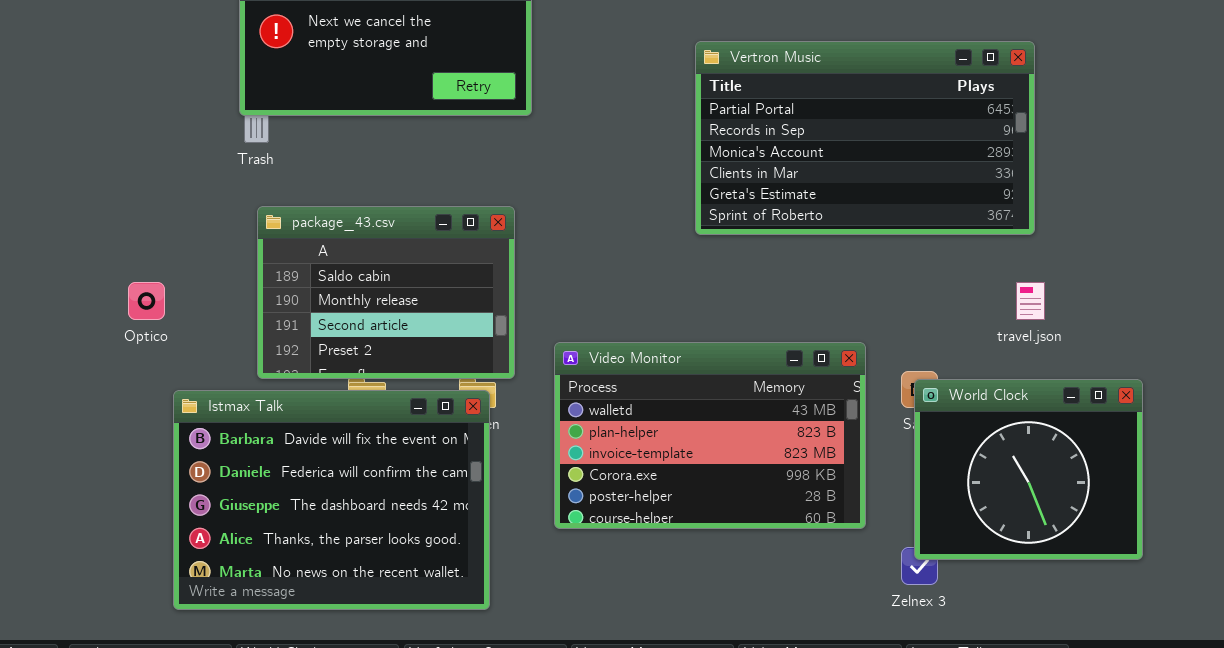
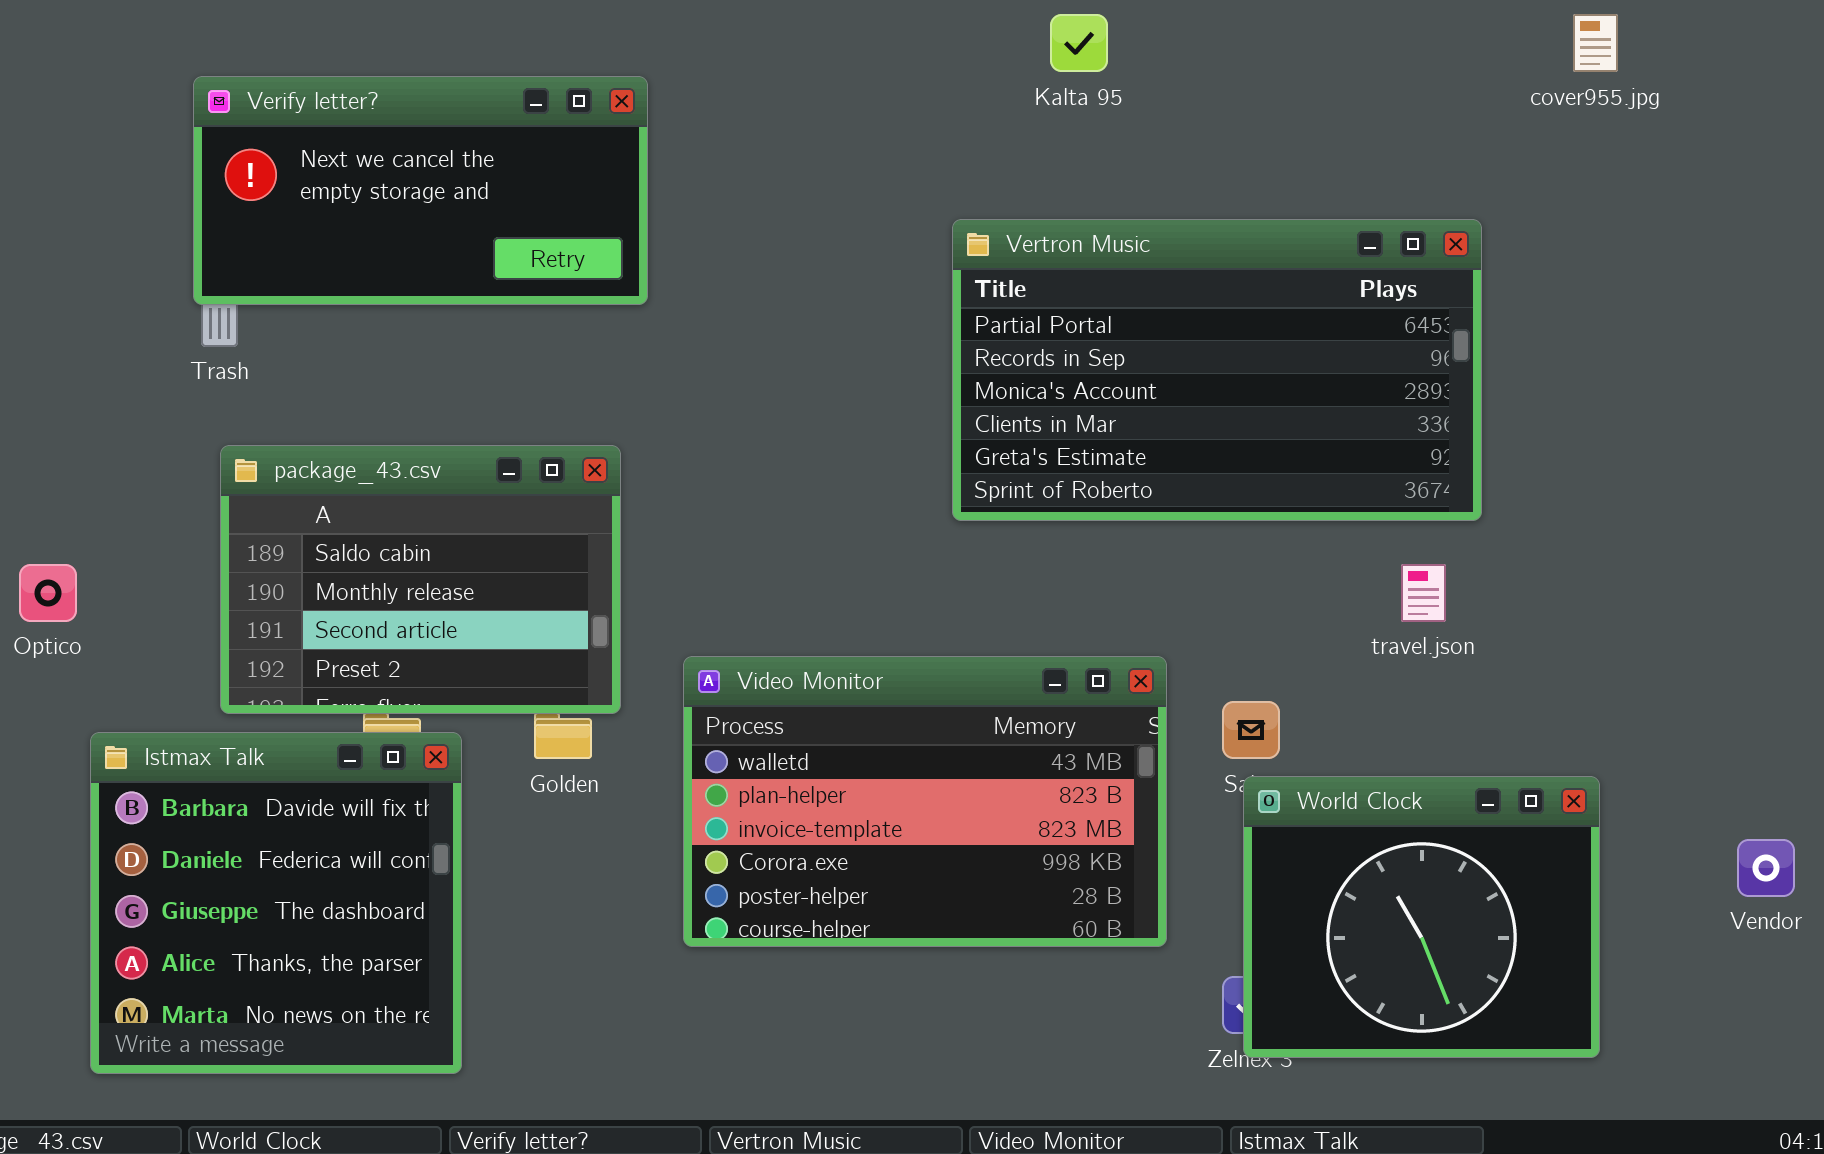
Vertron Music: [695,41,1035,235] -> [952,219,1482,521], moved
World Clock: [914,379,1143,560] -> [1243,776,1600,1058], moved
Istmax Talk: [173,390,490,610] -> [90,732,462,1074], resized

